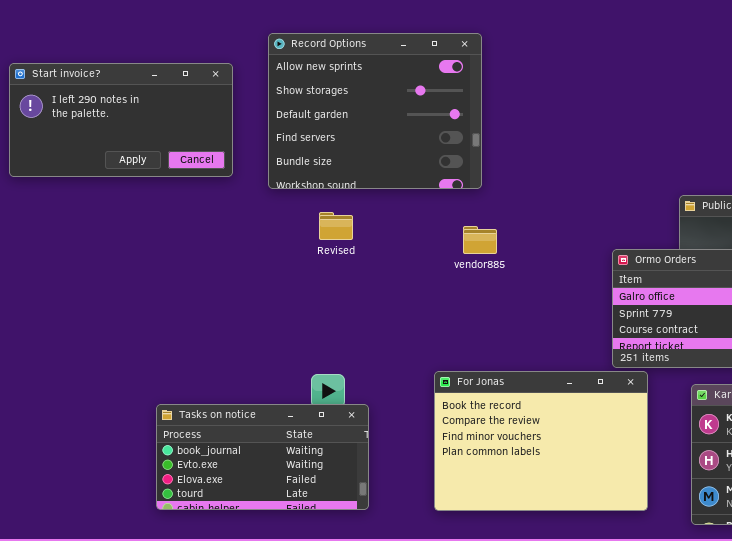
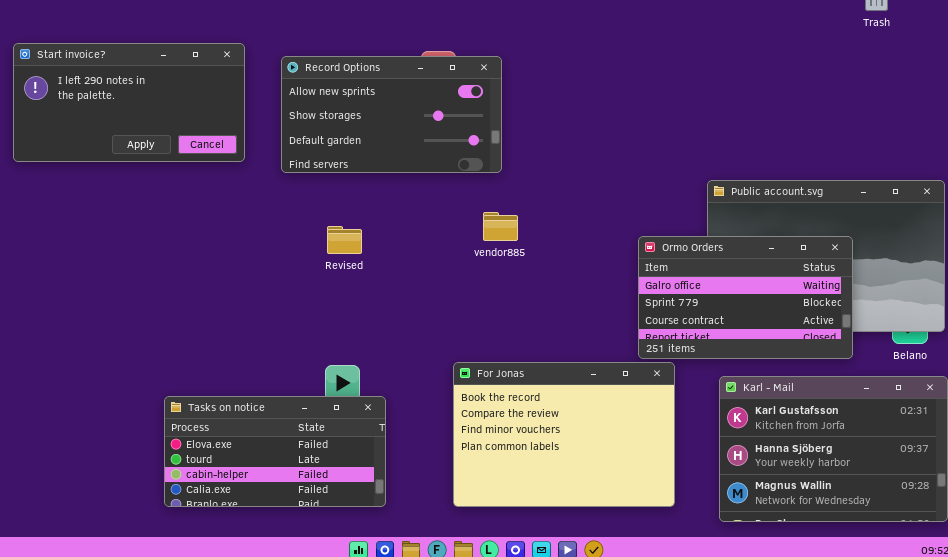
Record Options: [268,33,482,189] -> [281,56,502,173], resized
Revised: [319,212,353,240] -> [327,226,362,254], moved
Tasks on notice: [156,404,369,510] -> [164,396,386,507], scrolled down 2 rows

